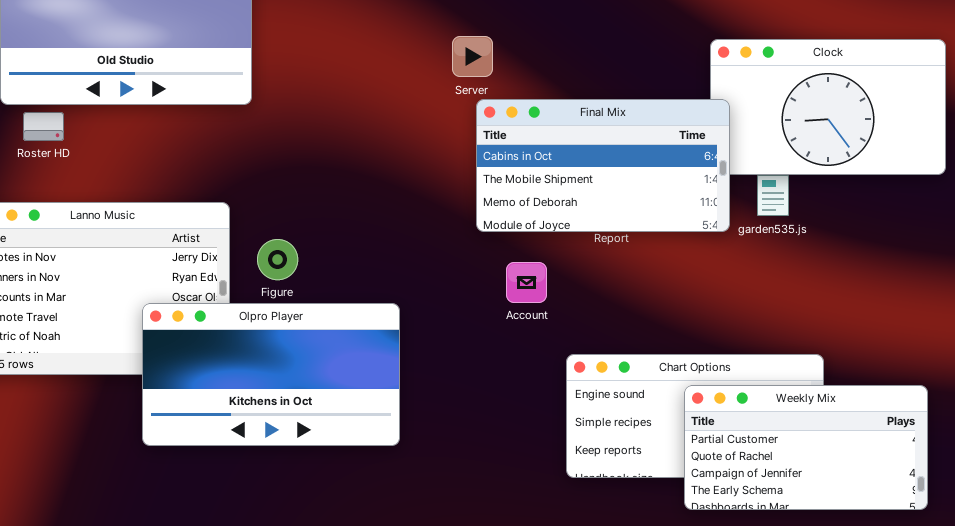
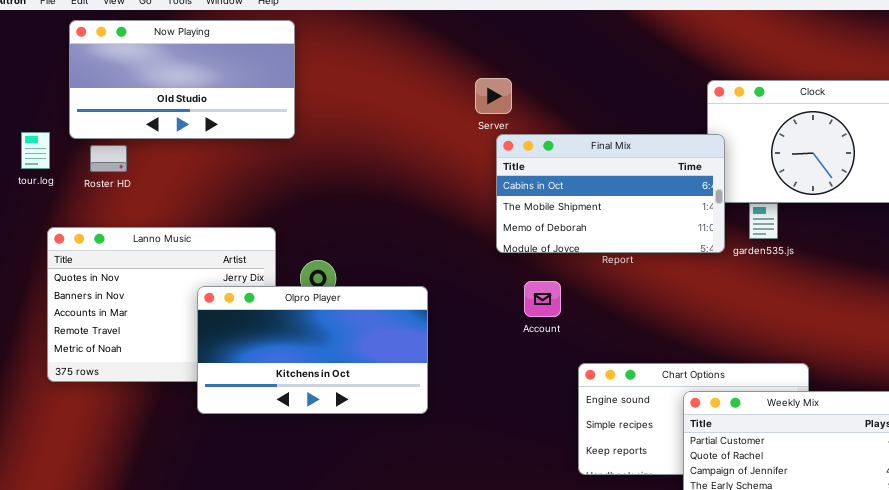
Olpro Player: [142,303,400,446] -> [197,286,428,414], moved

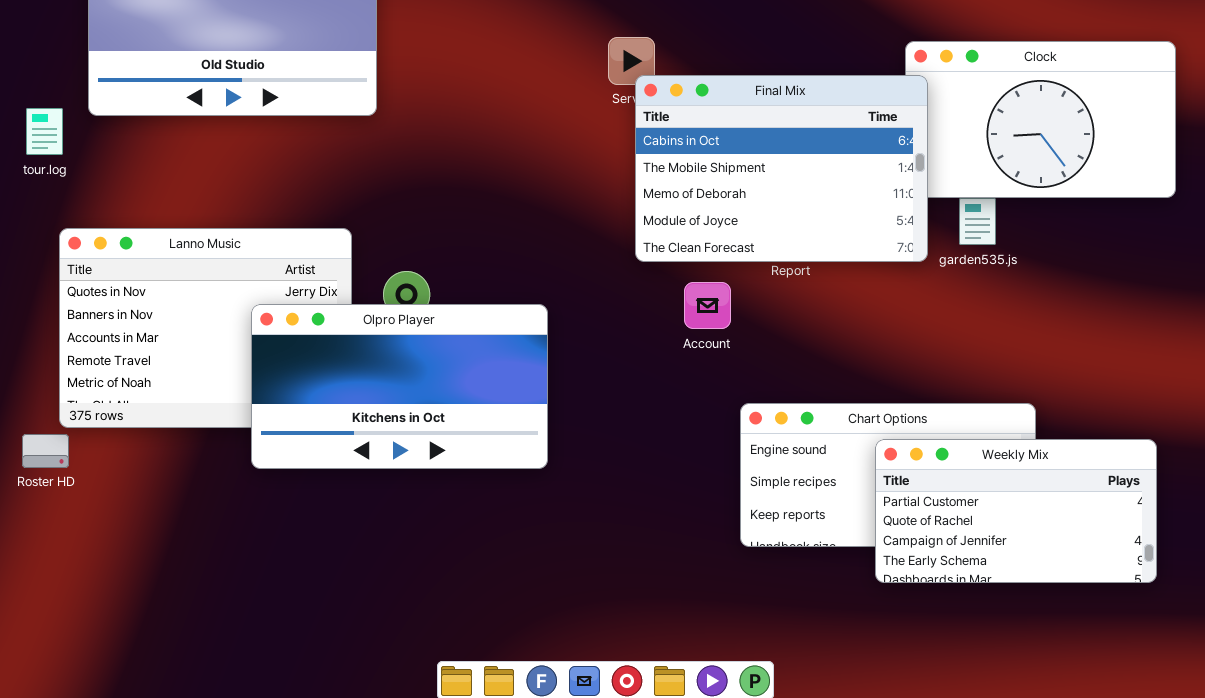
Final Mix: [496,134,725,253] -> [635,75,928,262], resized
Roster HD: [90,145,127,172] -> [22,434,69,468], moved
Account: [524,281,561,317] -> [684,282,731,329], moved

